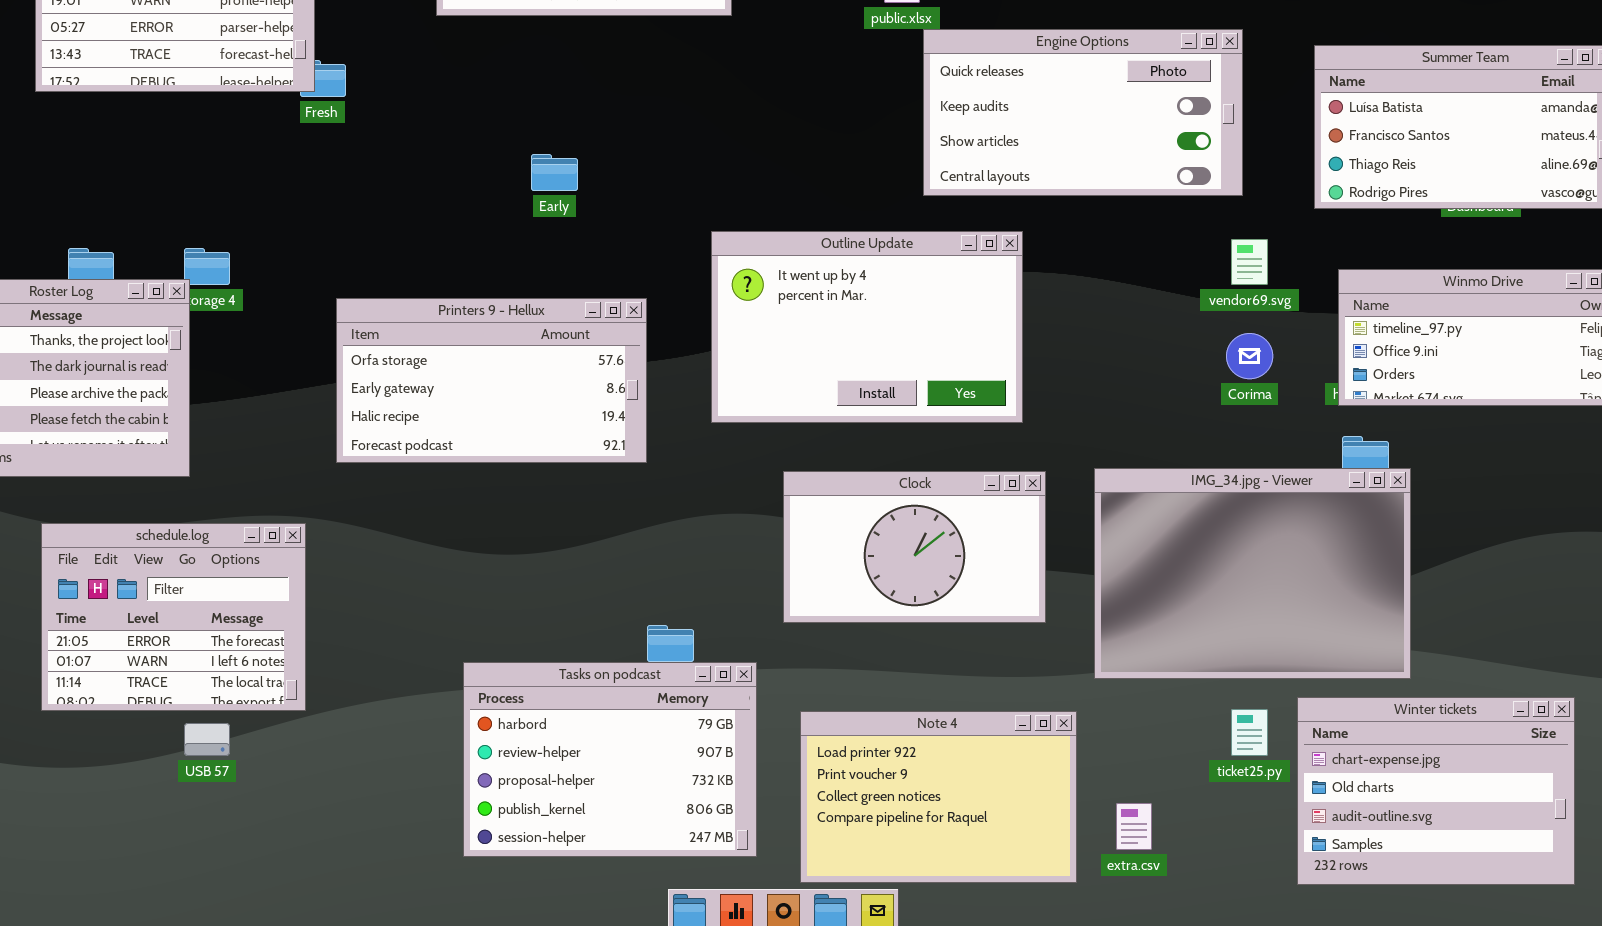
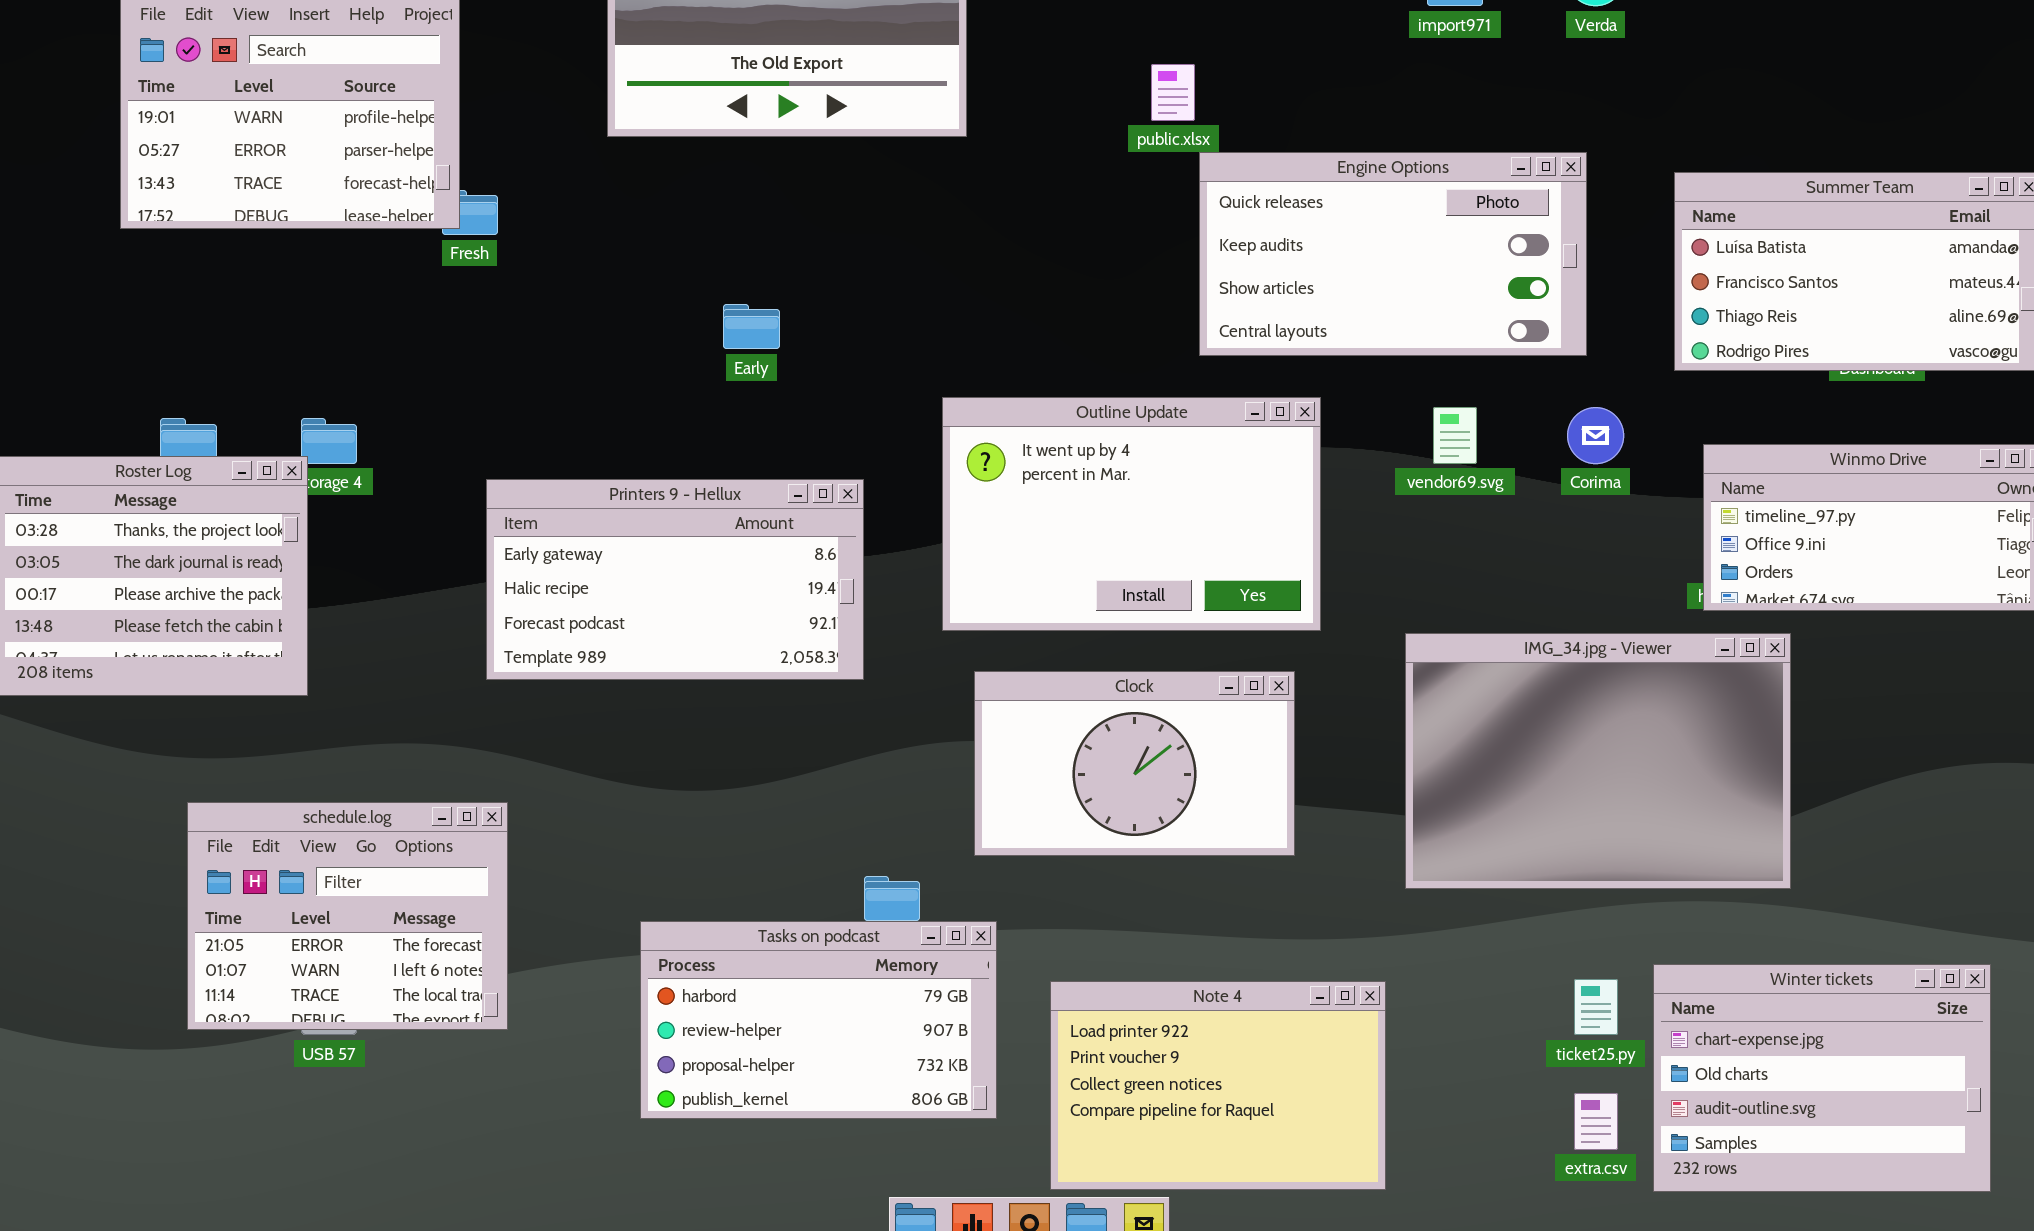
vendor69.svg: [1231,239,1268,285] -> [1433,407,1477,464], moved
Printers 9 - Hellux: [336,298,647,463] -> [486,479,864,680], scrolled down 1 row
Corima: [1226,333,1273,379] -> [1567,407,1624,464], moved
IMG_34.jpg - Viewer: [1094,468,1411,679] -> [1405,633,1791,889], moved
Clock: [783,471,1046,623] -> [974,671,1295,856], moved
schedule.log: [41,523,306,711] -> [187,802,508,1030], moved
Tasks on podcast: [463,662,757,857] -> [640,921,997,1119], resized
extra.csv: [1116,803,1152,850] -> [1574,1093,1618,1150], moved

